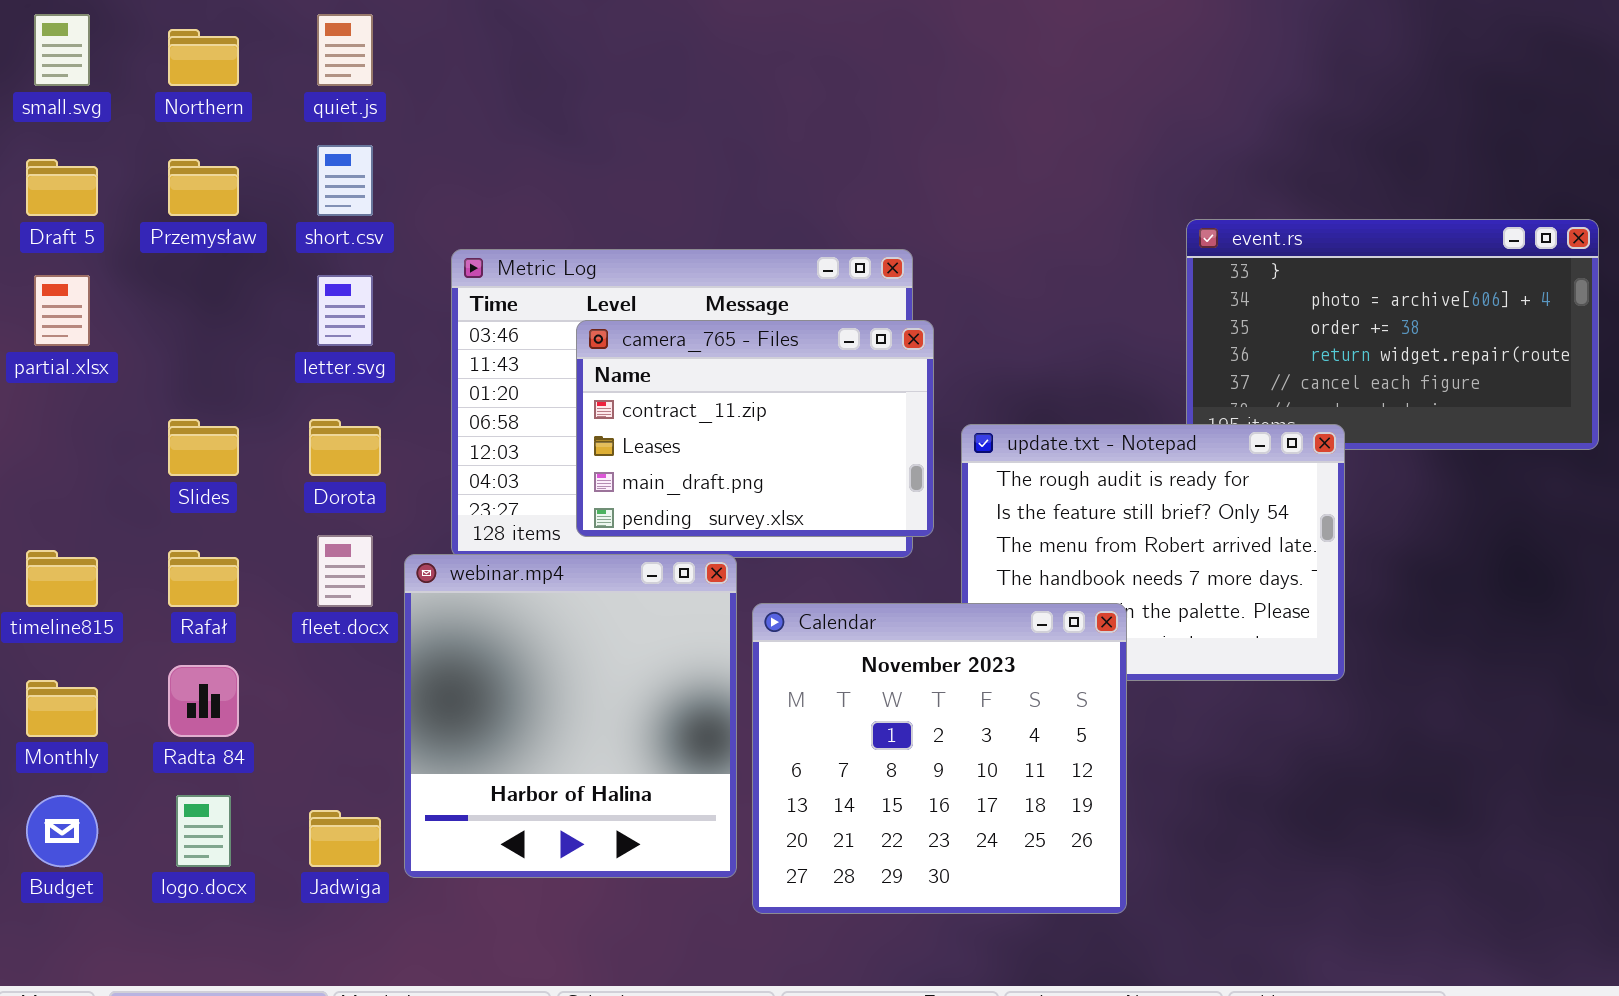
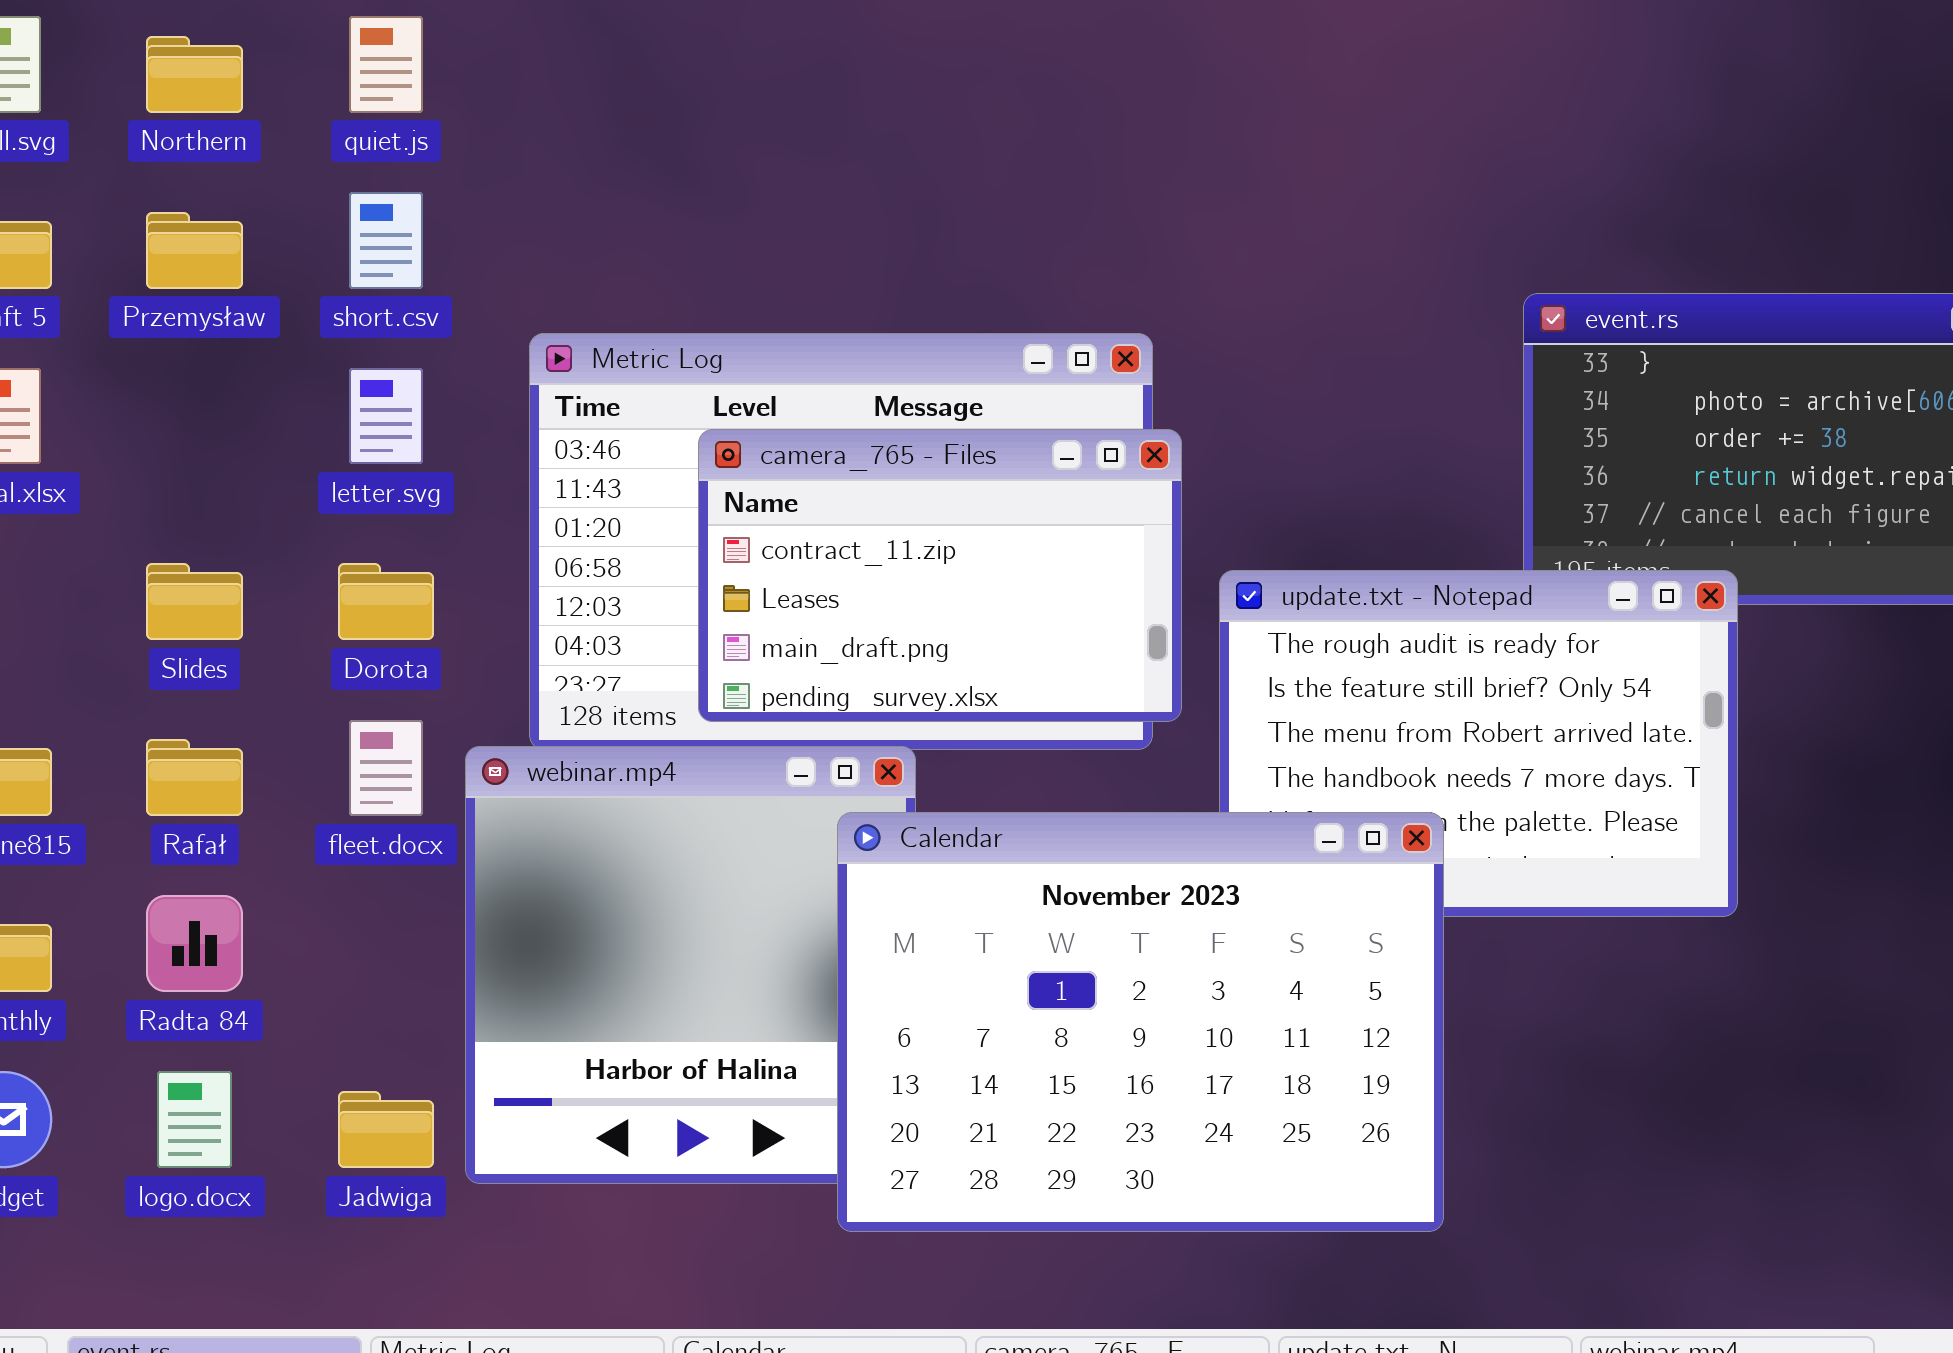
Calendar: [752,603,1127,914] -> [837,812,1444,1232], resized

